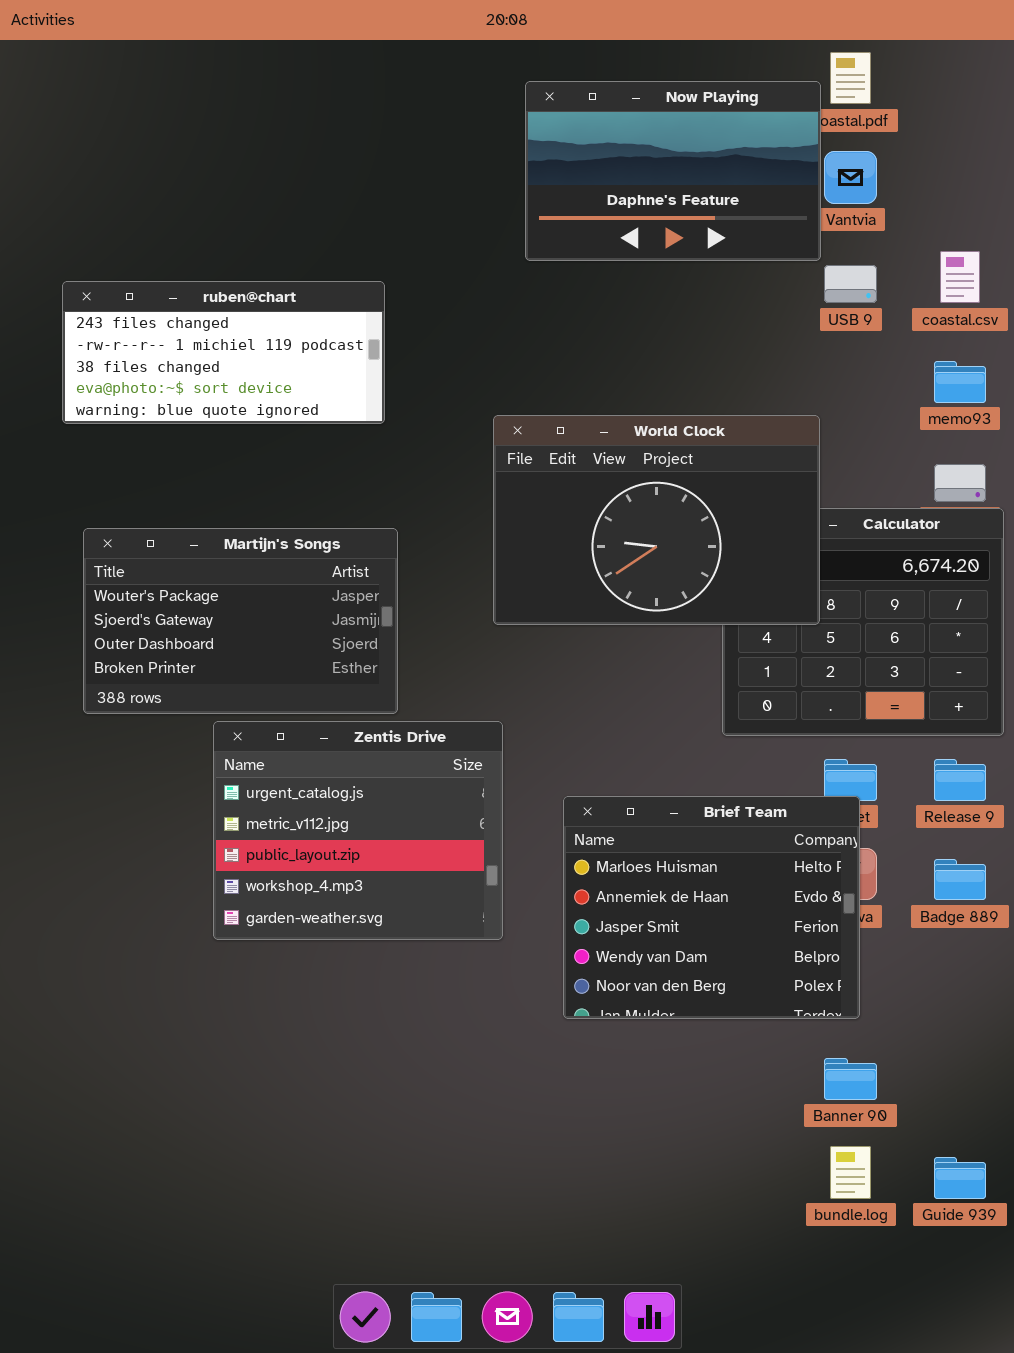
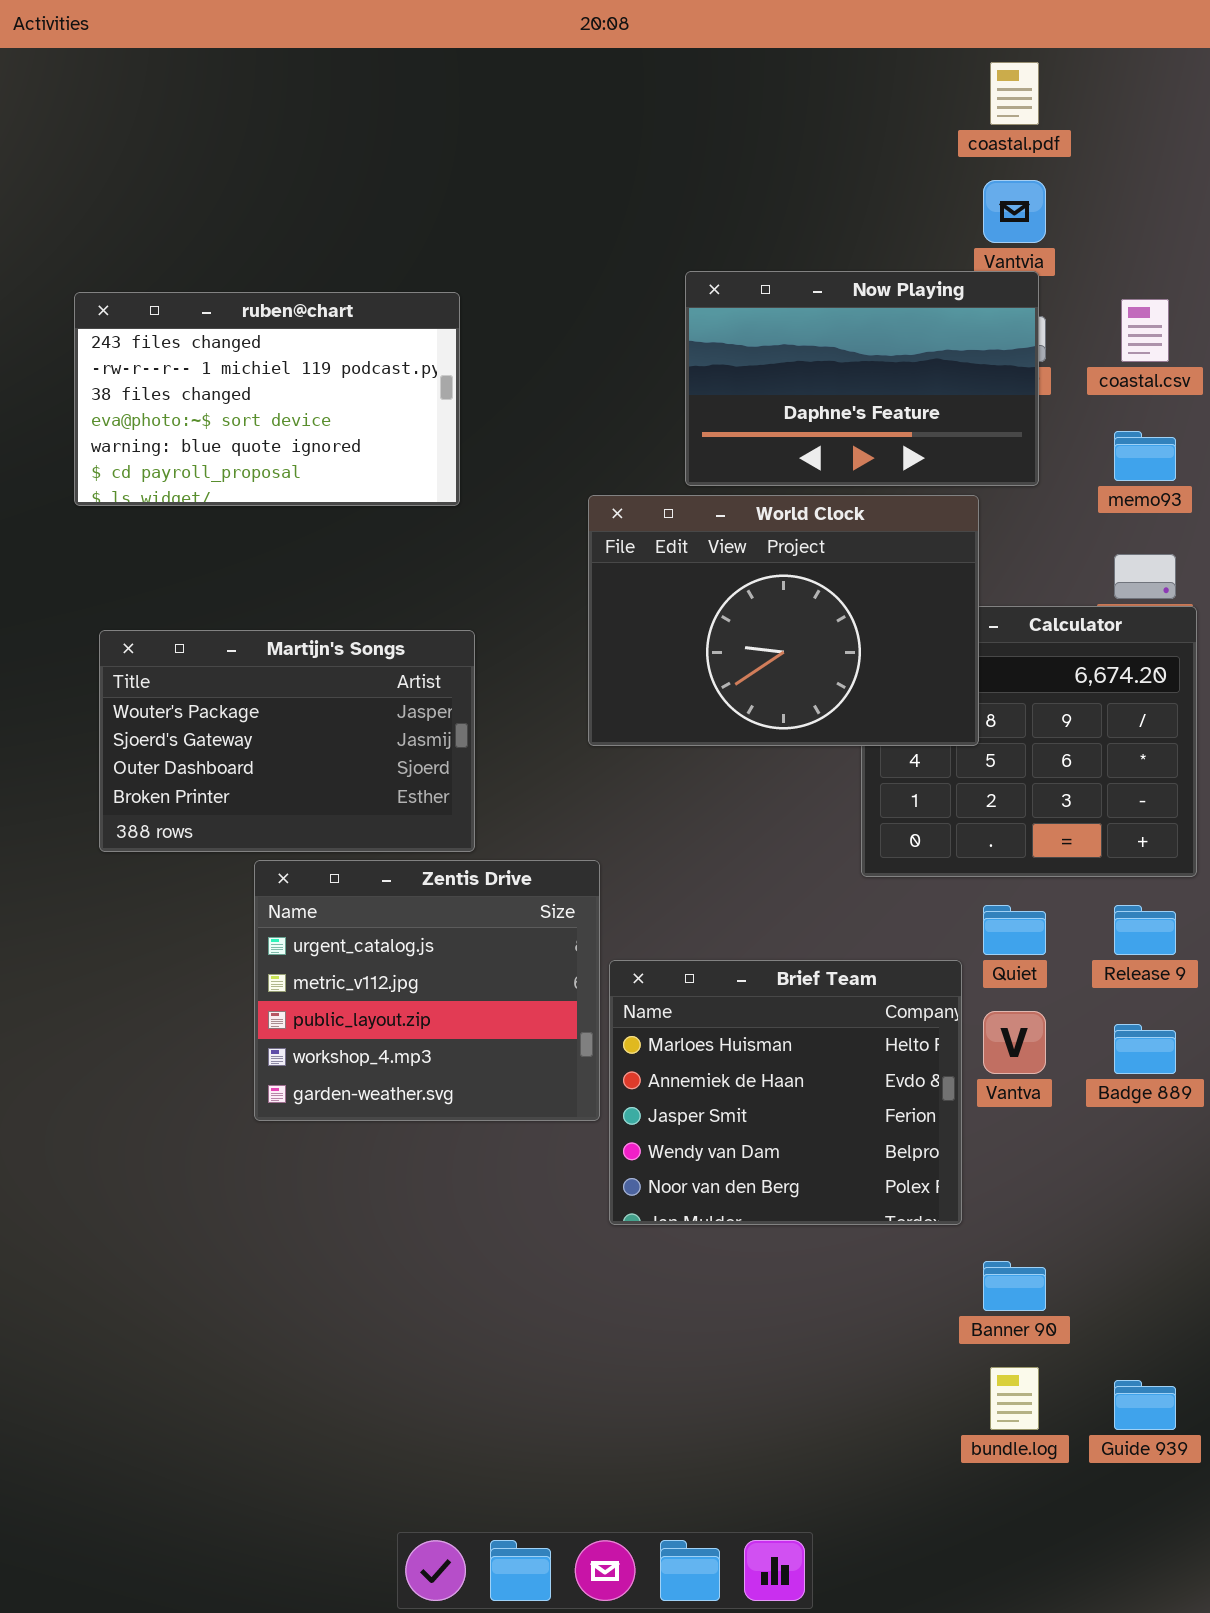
Now Playing: [525,81,821,261] -> [685,271,1039,486], moved
ruben@chart: [62,281,385,424] -> [74,292,460,506], resized
Brief Team: [563,796,860,1019] -> [609,960,962,1225], moved

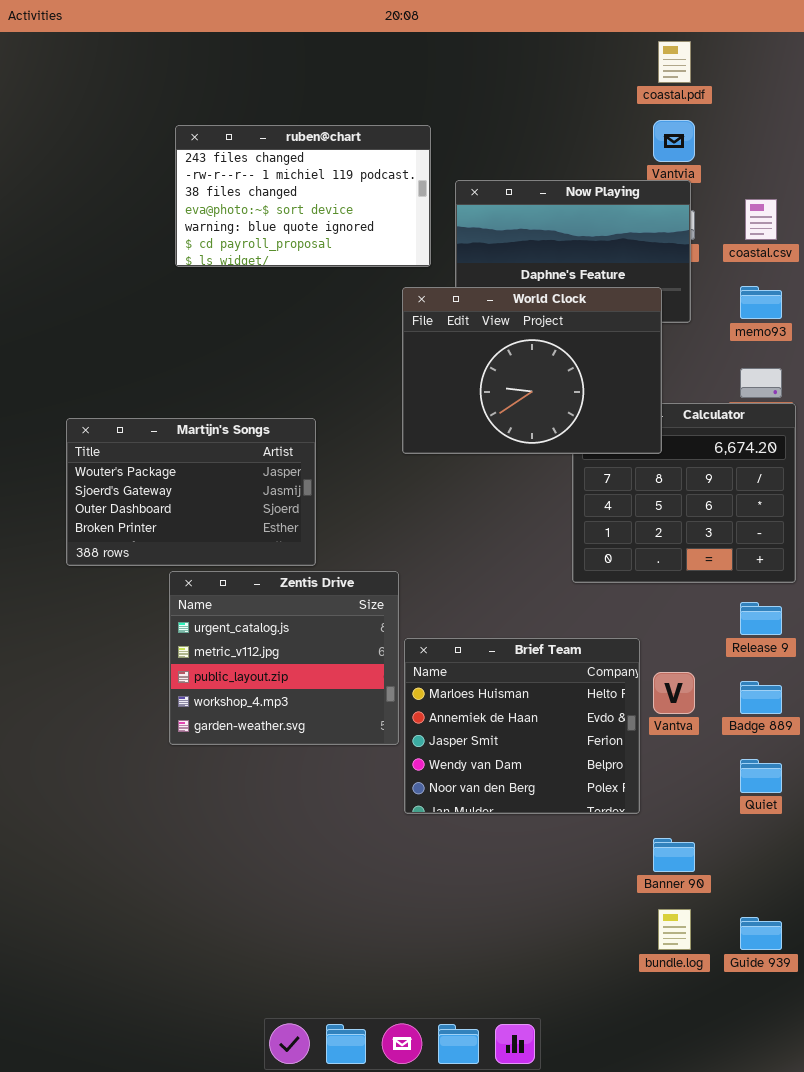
ruben@chart: [74,292,460,506] -> [175,125,431,267], moved
World Clock: [588,495,979,746] -> [402,287,662,454], moved
Quiet: [983,905,1046,955] -> [740,759,782,793], moved

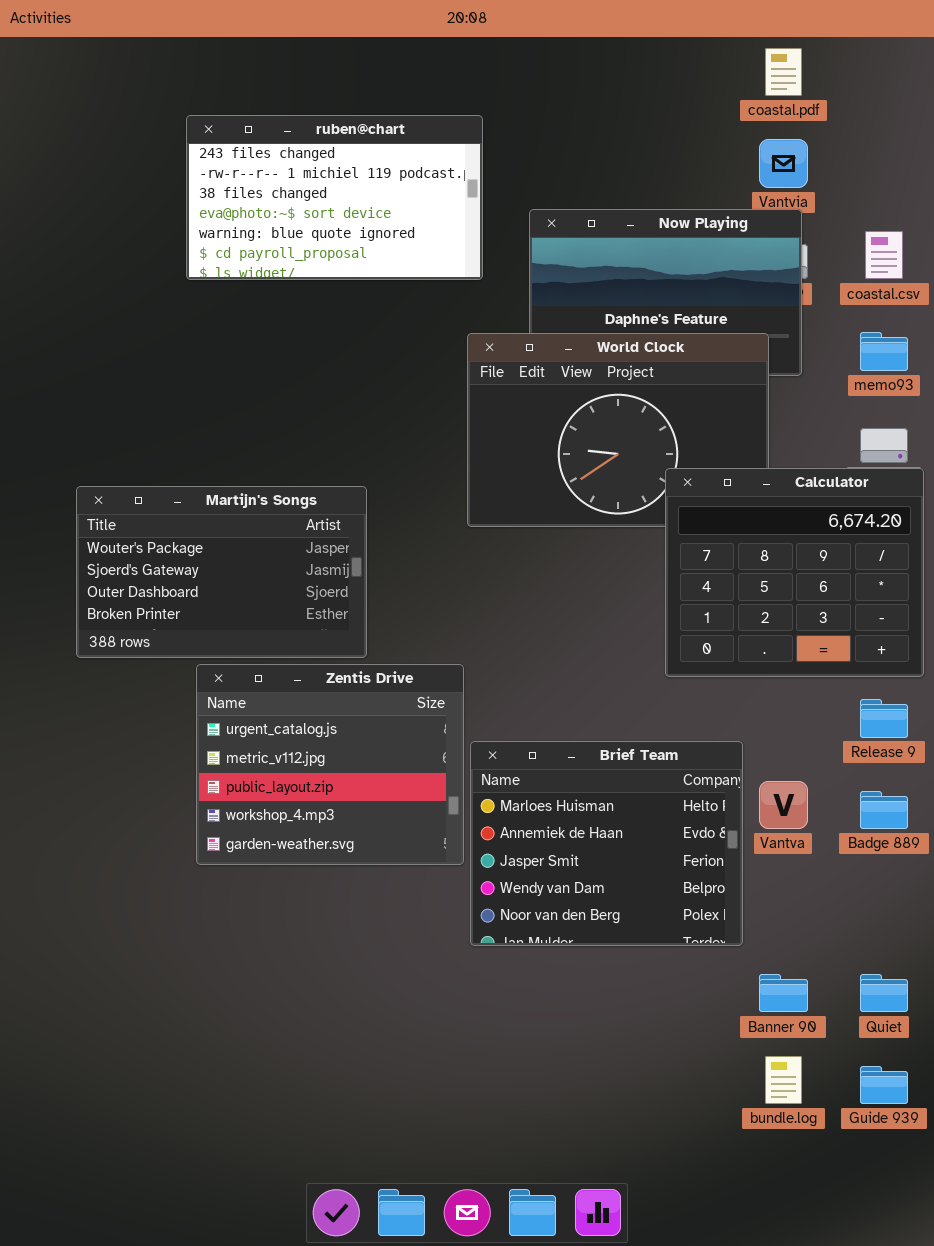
ruben@chart: [175,125,431,267] -> [186,115,483,280], moved
Calculator: [572,403,796,583] -> [665,468,924,677], raised
Quiet: [740,759,782,793] -> [860,974,908,1012], moved

